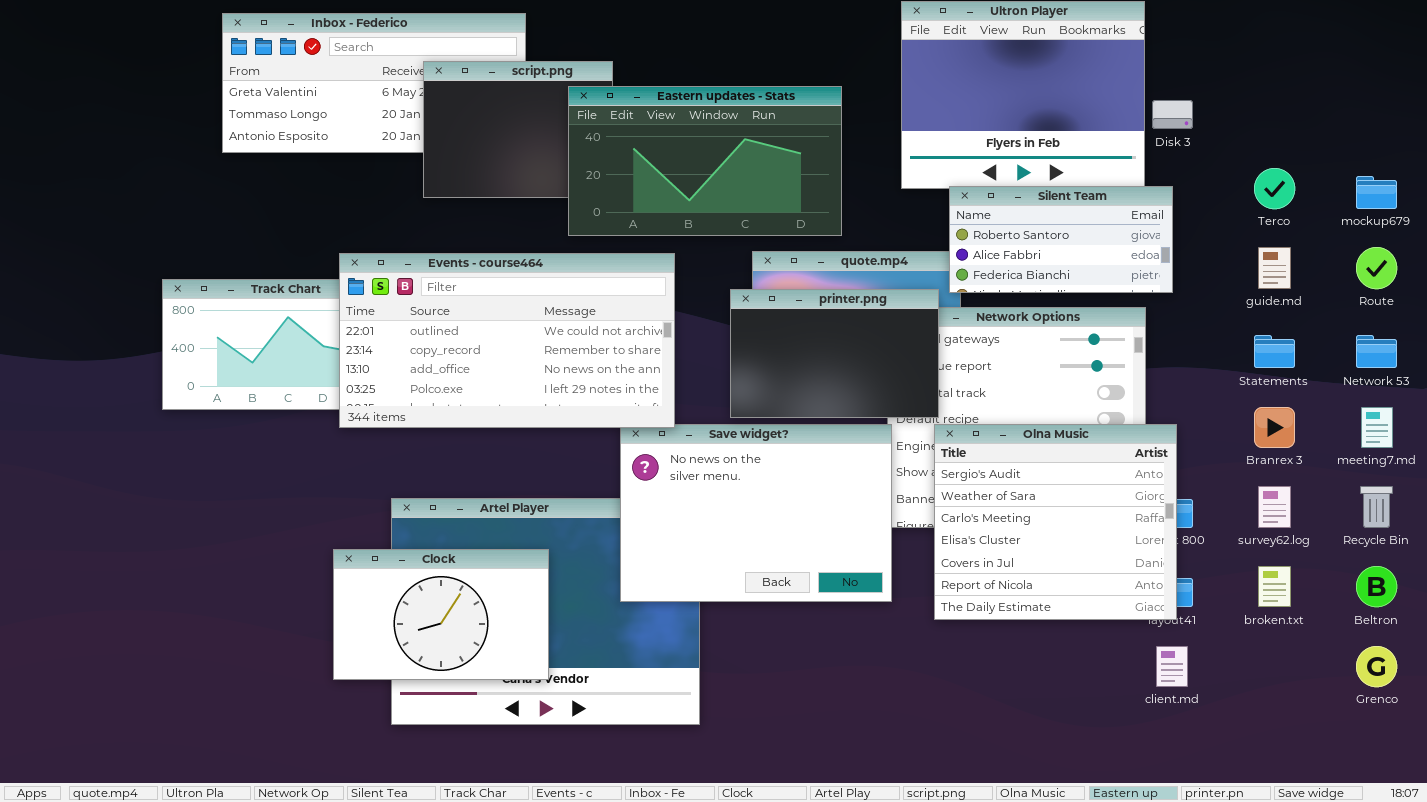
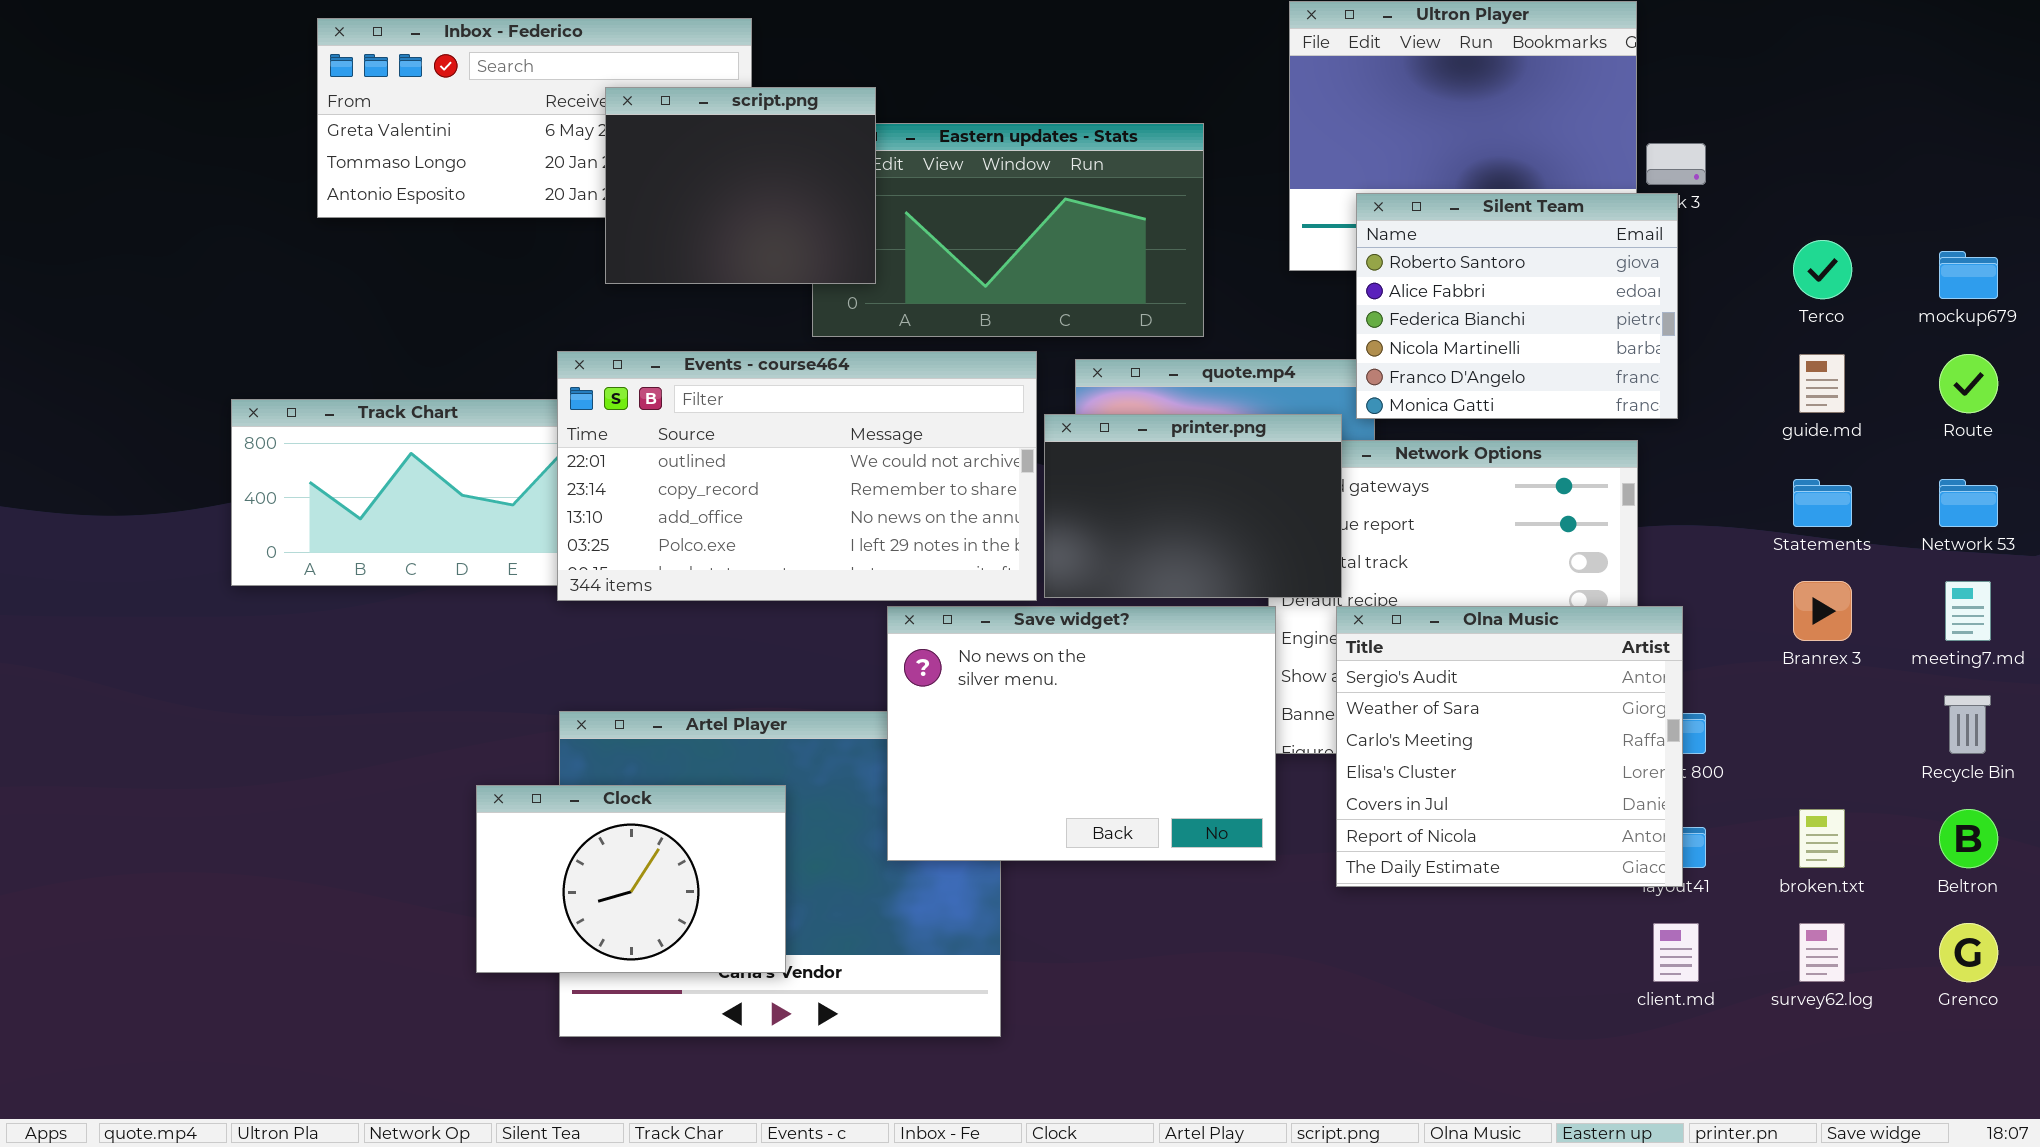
script.png: [423,61,613,198] -> [605,87,876,284], raised
Silent Team: [949,186,1173,293] -> [1356,193,1678,419], resized
Events - course464: [339,253,675,428] -> [557,351,1037,601], moved
survey62.log: [1258,486,1291,528] -> [1799,923,1845,982], moved

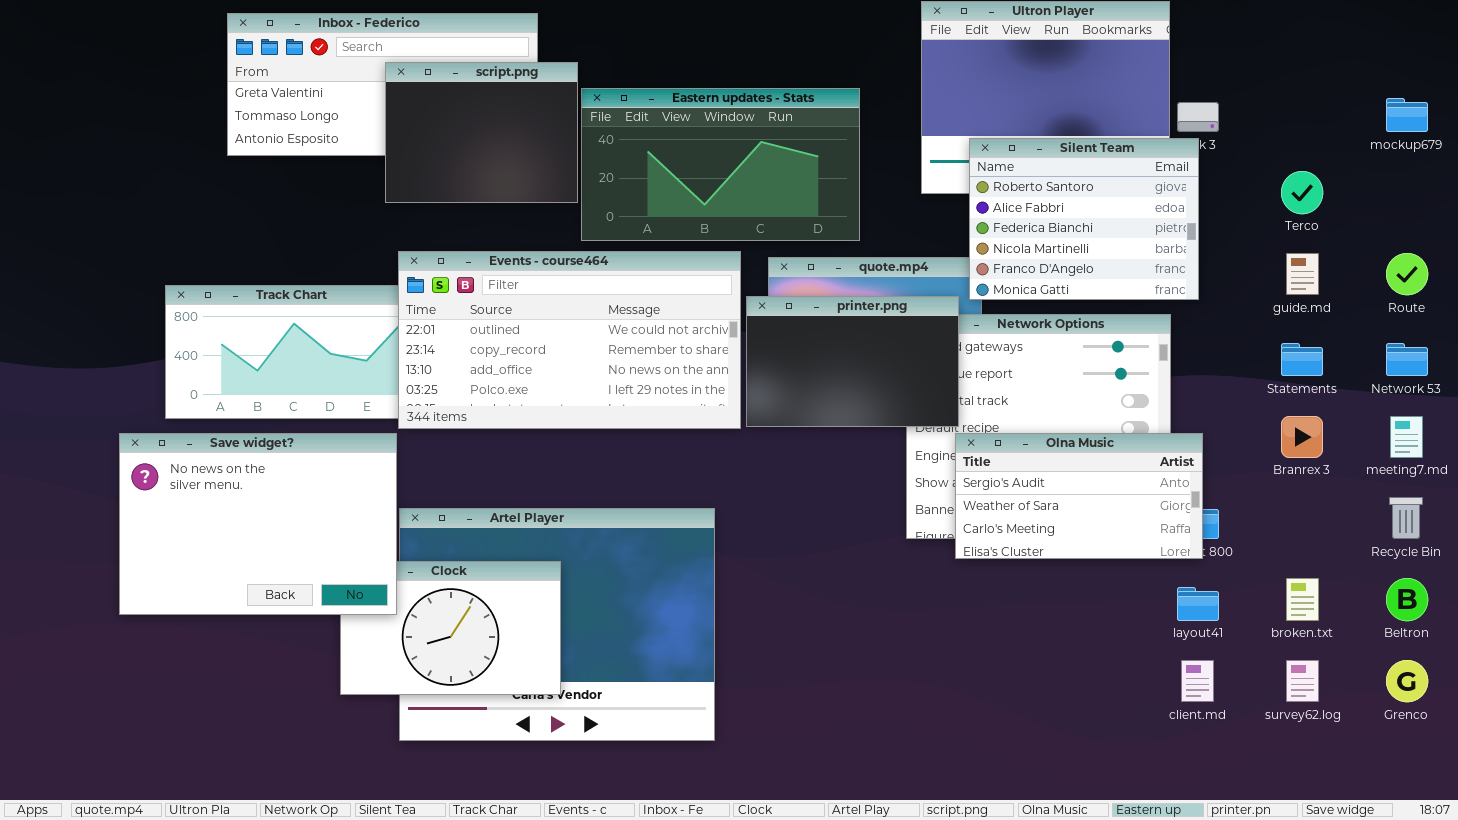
script.png: [605,87,876,284] -> [385,62,578,203], moved
mockup679: [1939,251,1998,299] -> [1386,98,1428,132], moved
Save widget?: [887,606,1276,861] -> [119,433,397,615], moved
Olna Music: [1336,606,1683,887] -> [955,433,1203,559], resized

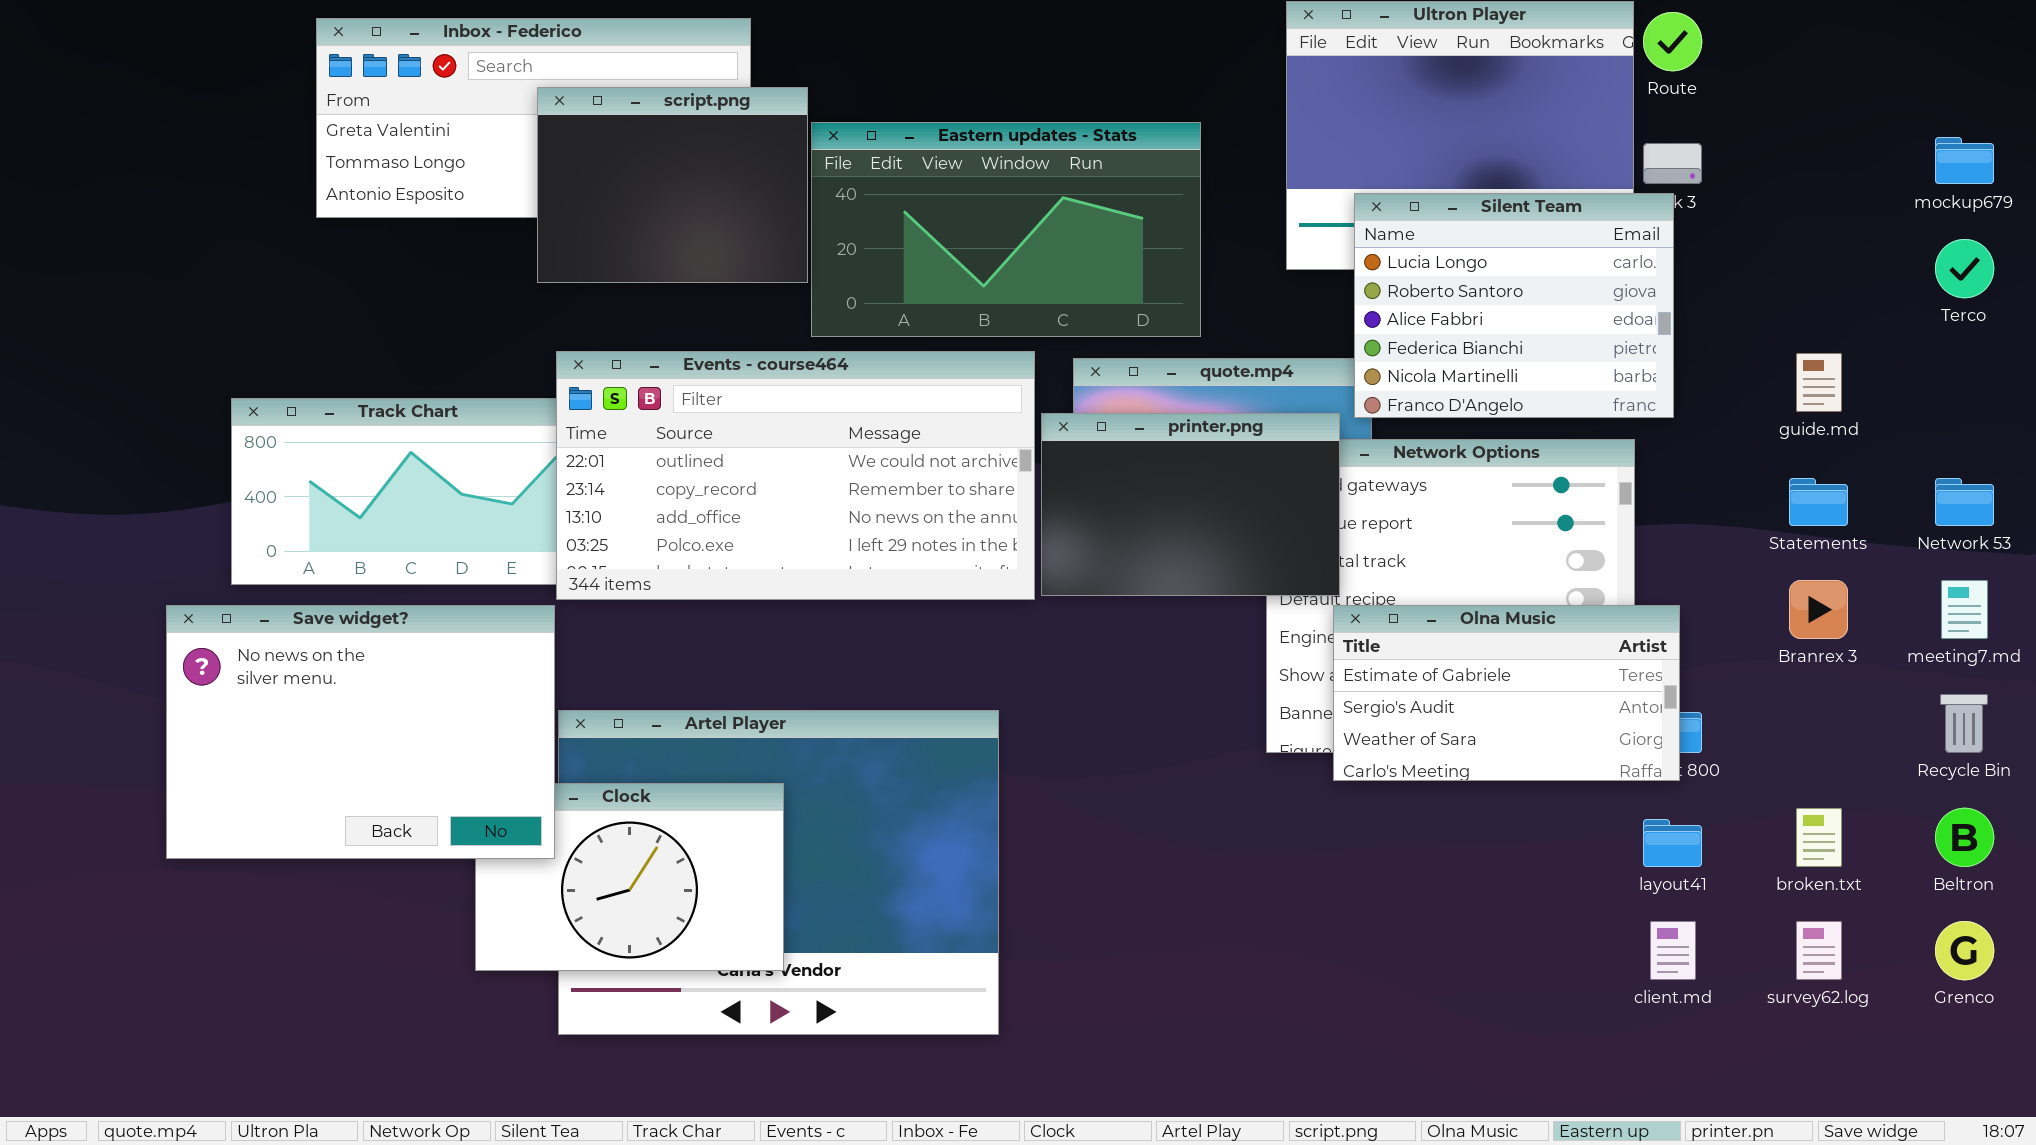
Silent Team: [969,138,1199,300] -> [1354,193,1674,418], scrolled up 1 row
Terco: [1281,171,1323,214] -> [1935,239,1994,298], moved
Route: [1386,253,1428,295] -> [1643,12,1702,71], moved
Olna Music: [955,433,1203,559] -> [1333,605,1680,781], scrolled up 1 row

